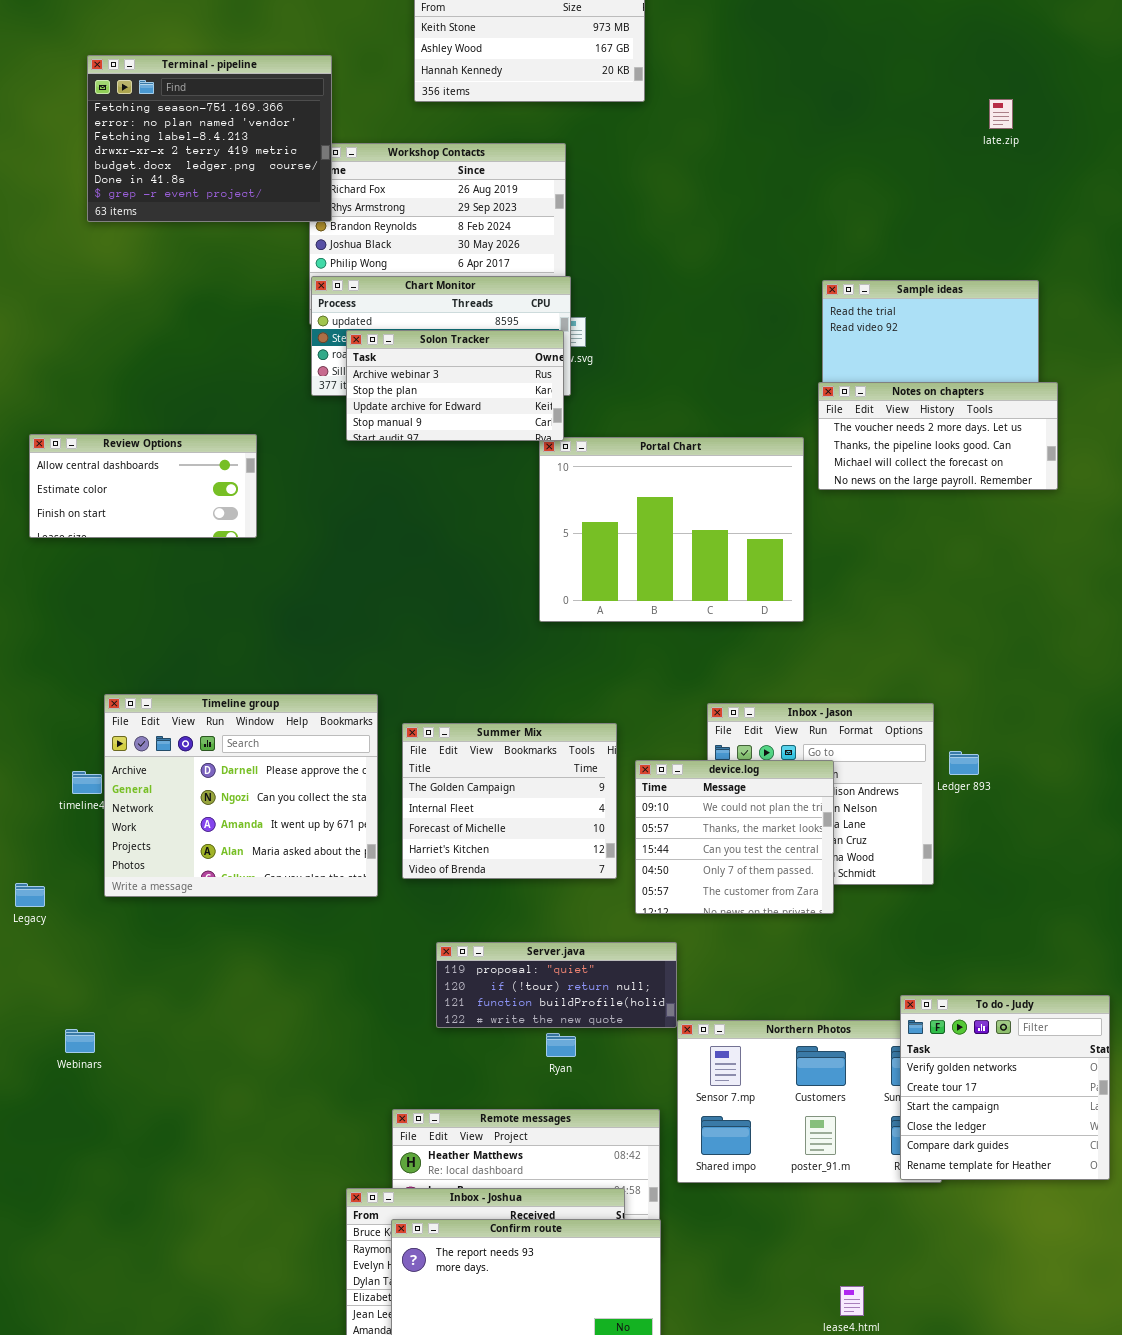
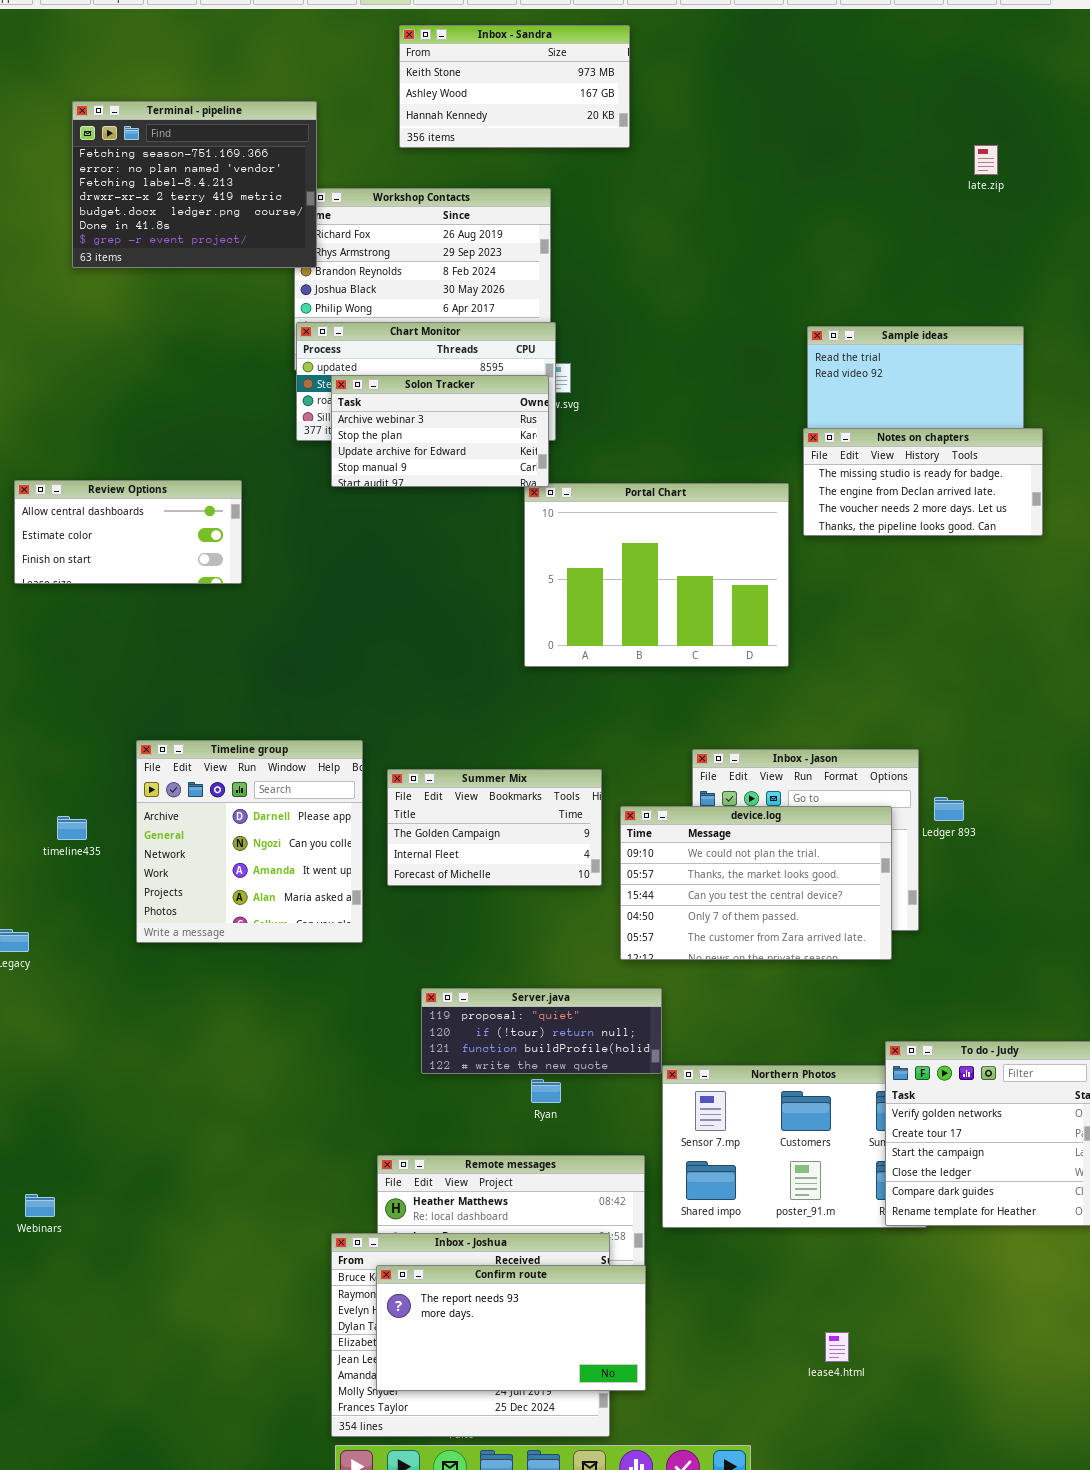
Notes on chapters: [818,382,1058,490] -> [803,428,1043,536], scrolled up 2 rows
Timeline group: [104,694,378,897] -> [136,740,363,943], resized
Summer Mix: [402,723,617,879] -> [387,769,602,886], resized
device.log: [635,760,834,914] -> [620,806,892,960], resized
Webinars: [65,1029,95,1053] -> [25,1194,55,1217], moved

